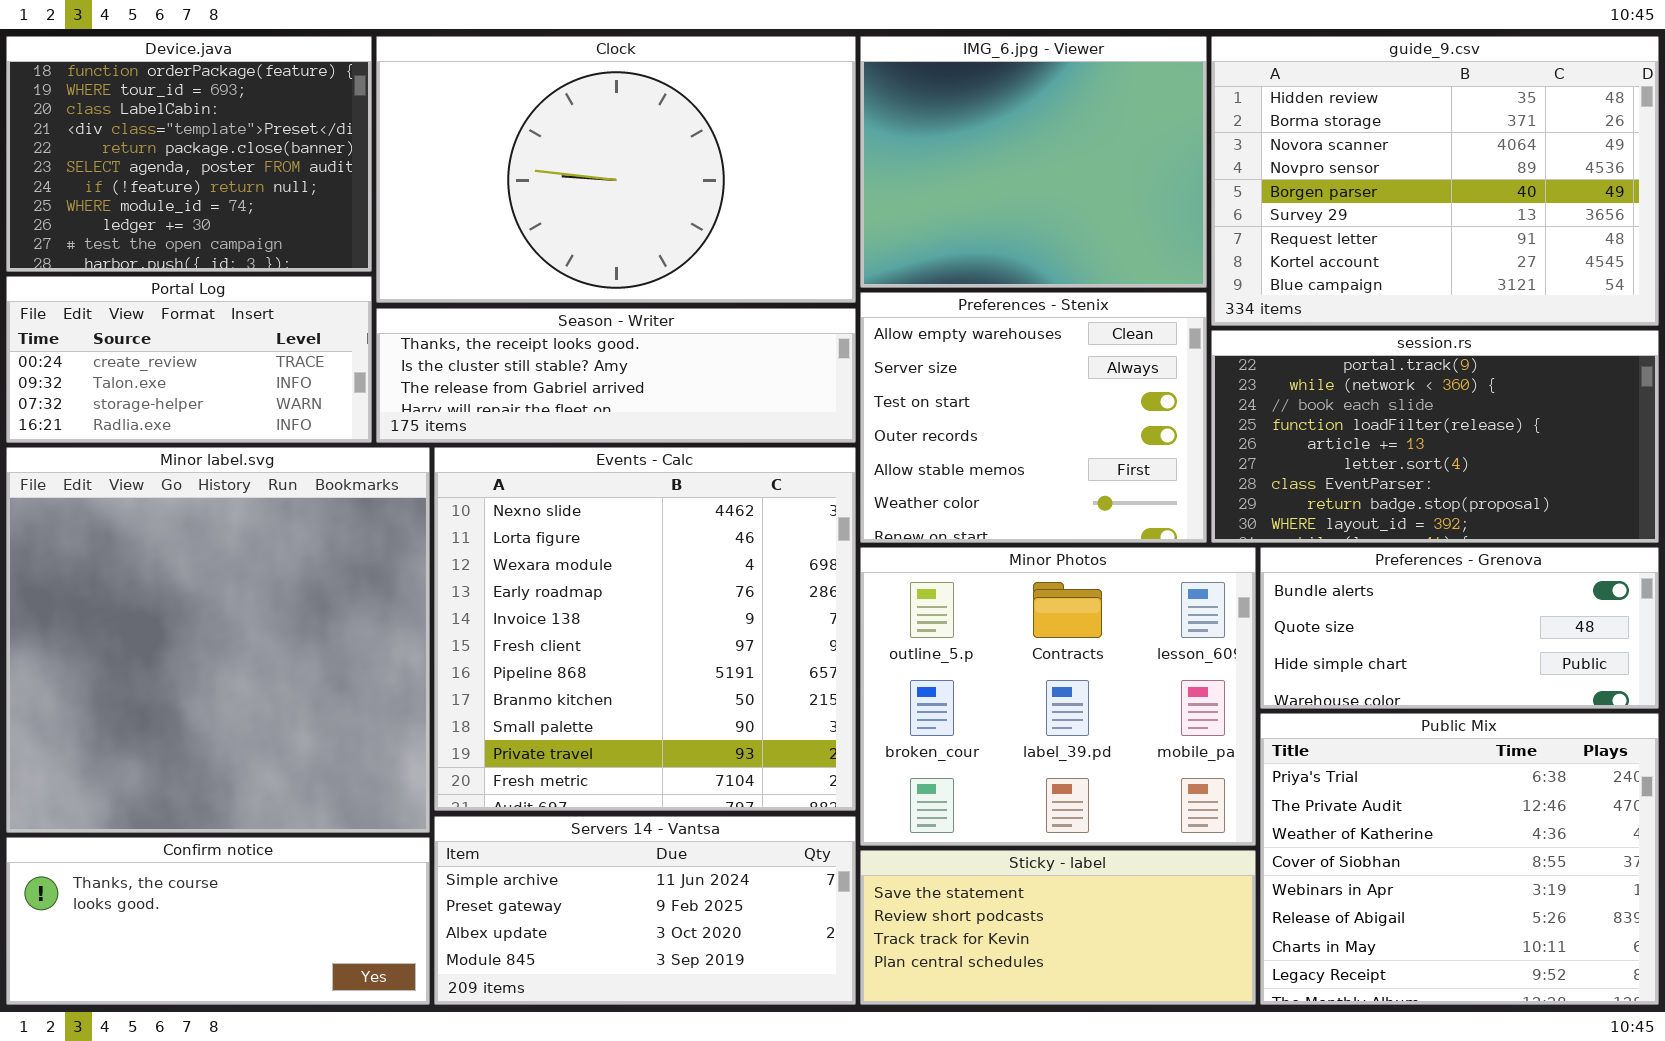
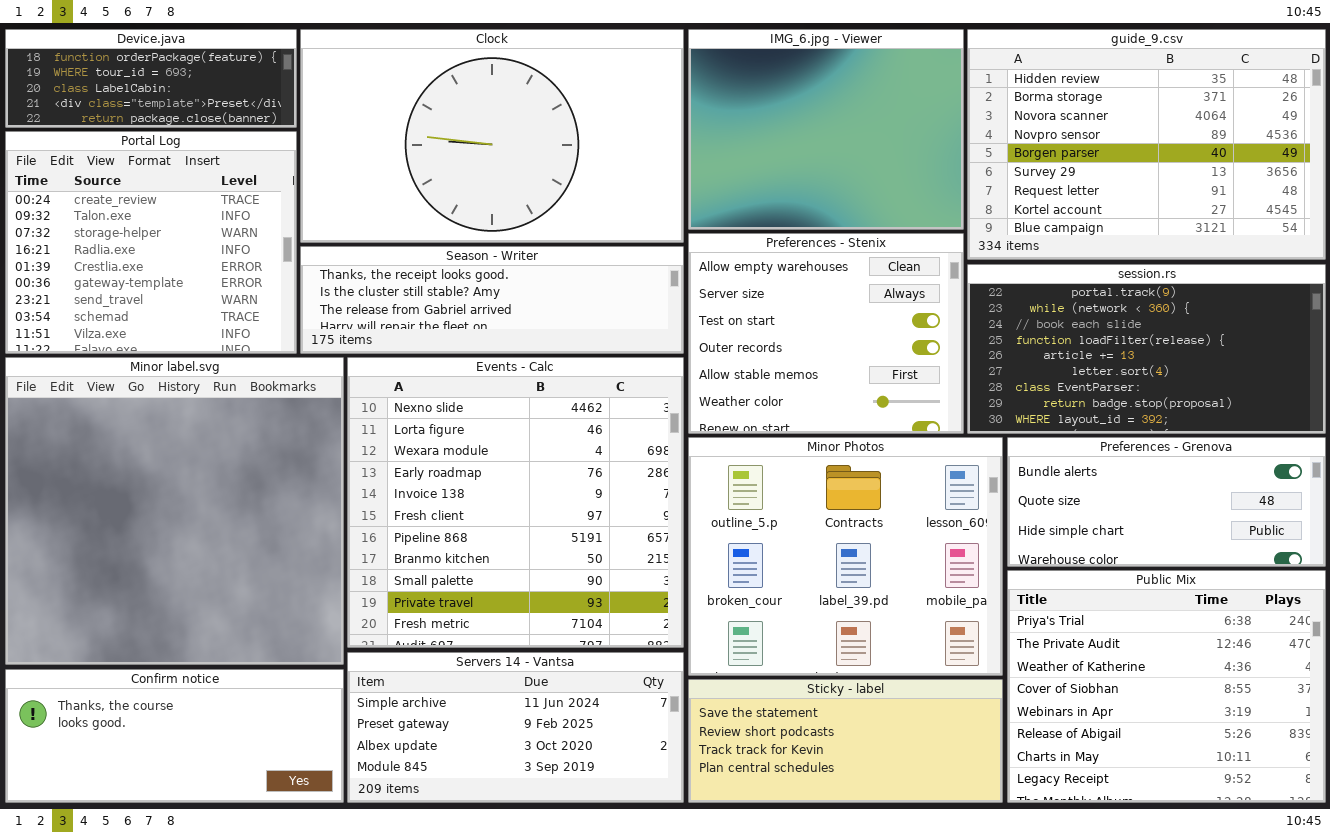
Device.java: [6,36,372,272] -> [5,29,297,128], resized
Portal Log: [6,276,372,443] -> [5,131,297,354], resized

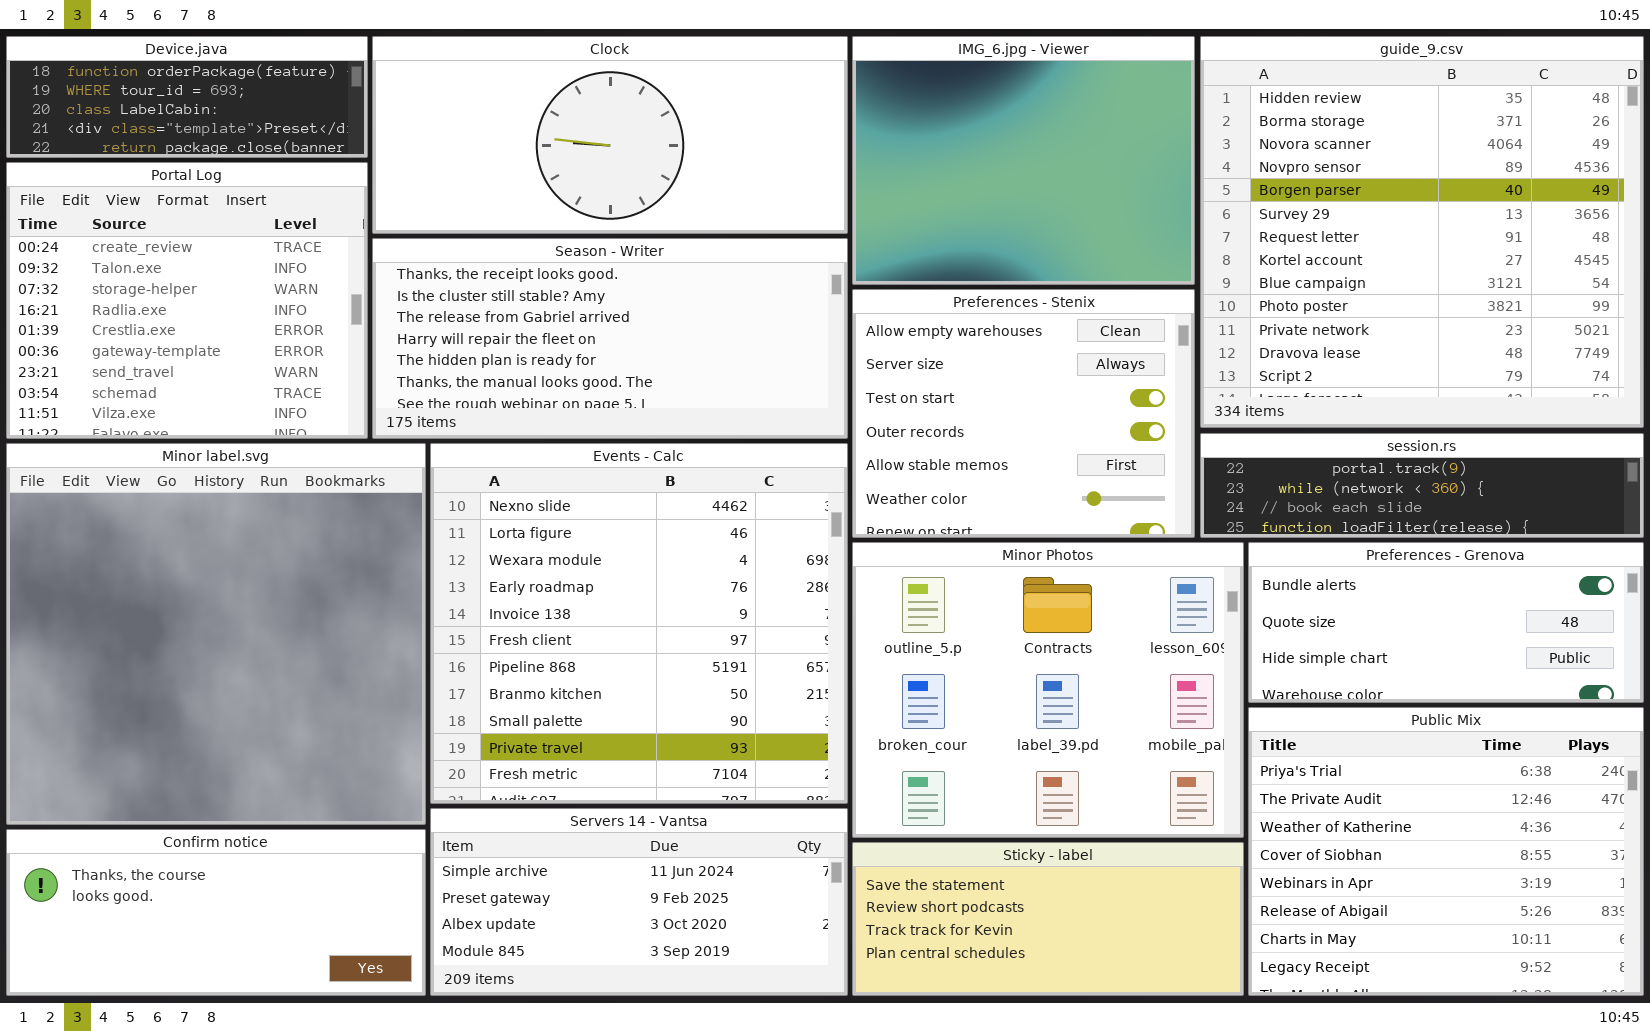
Clock: [300,29,684,243] -> [372,36,848,234], resized
guide_9.csv: [967,29,1326,260] -> [1200,36,1644,428], resized
Season - Writer: [300,246,684,354] -> [372,238,848,439], resized
session.rs: [967,264,1326,434] -> [1200,433,1644,538], resized

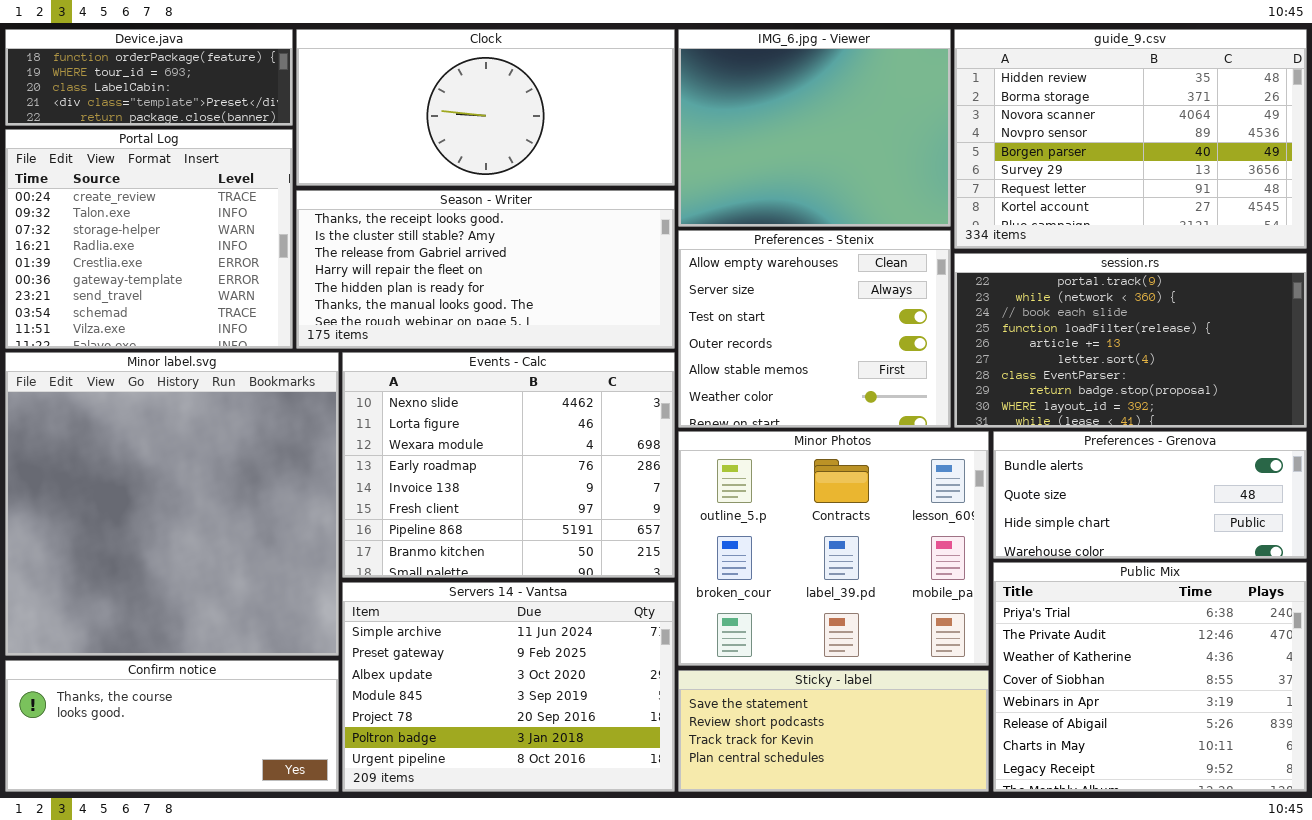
guide_9.csv: [1200,36,1644,428] -> [954,29,1307,249], resized
session.rs: [1200,433,1644,538] -> [954,253,1307,428], resized
Events - Calc: [430,443,848,804] -> [342,352,675,578], resized
Servers 14 - Vantsa: [430,808,848,996] -> [342,582,675,792], resized

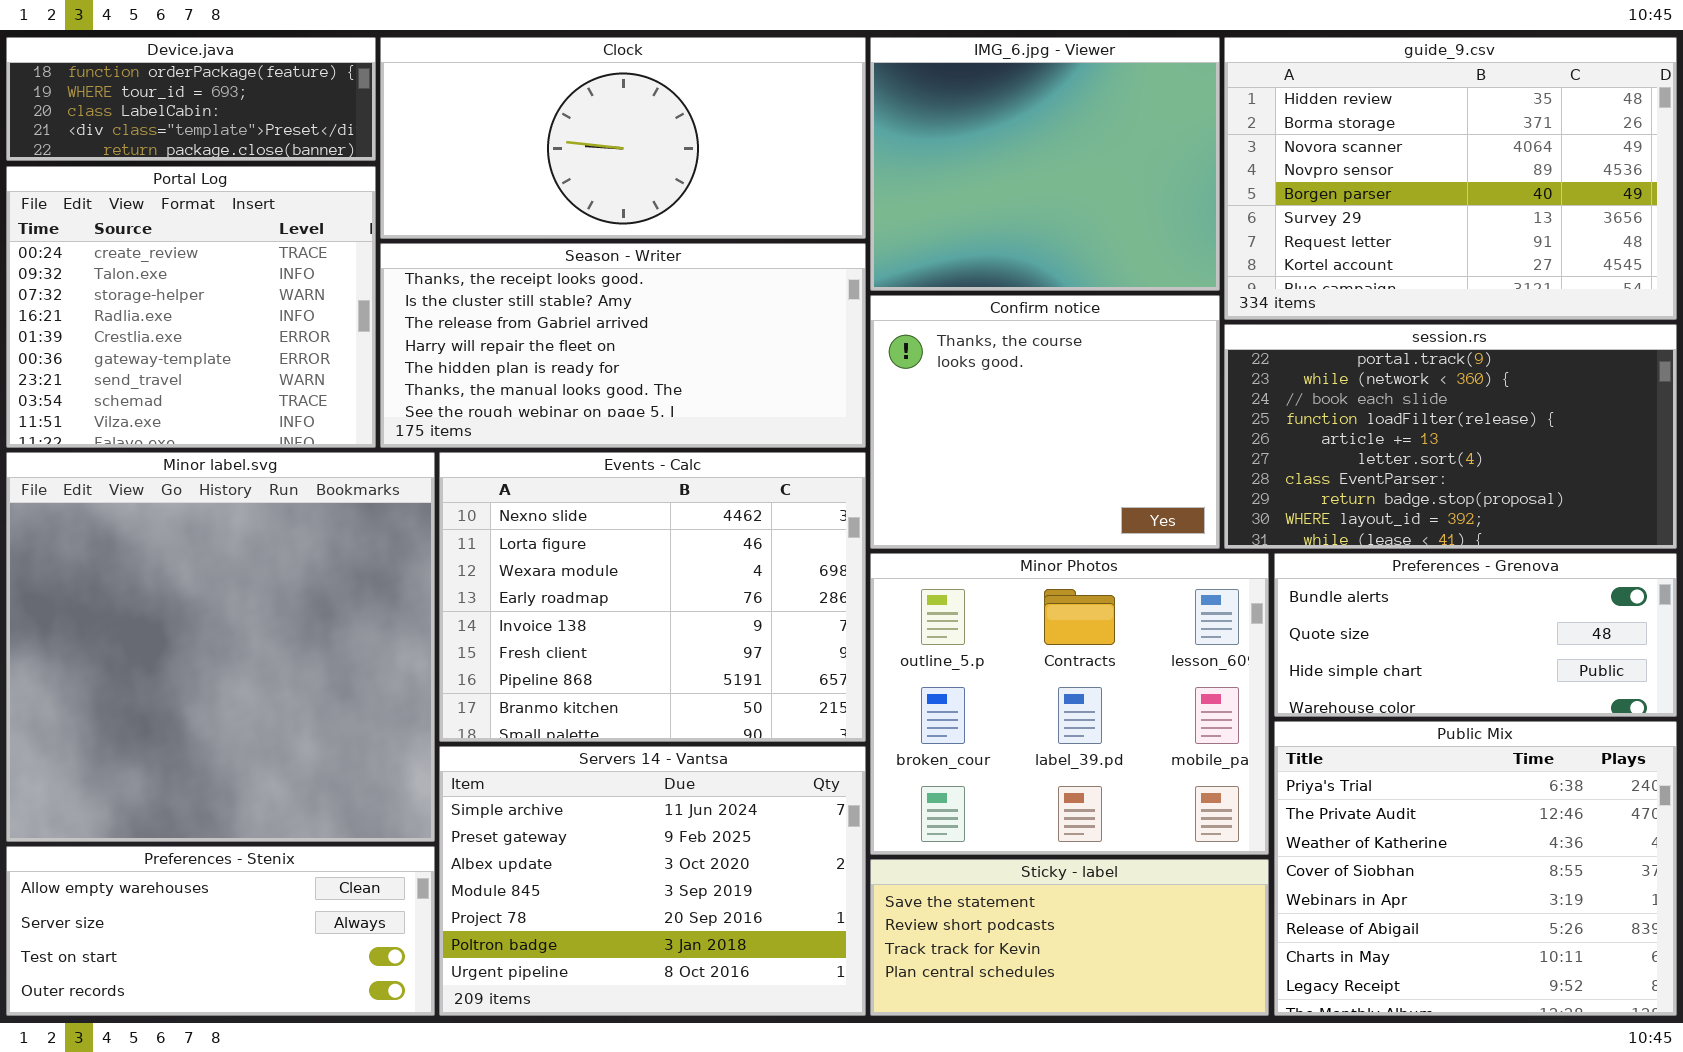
Preferences - Stenix: [678,230,951,428] -> [6,846,435,1016], moved, resized
Confirm notice: [5,660,339,792] -> [870,295,1220,549], moved, resized

